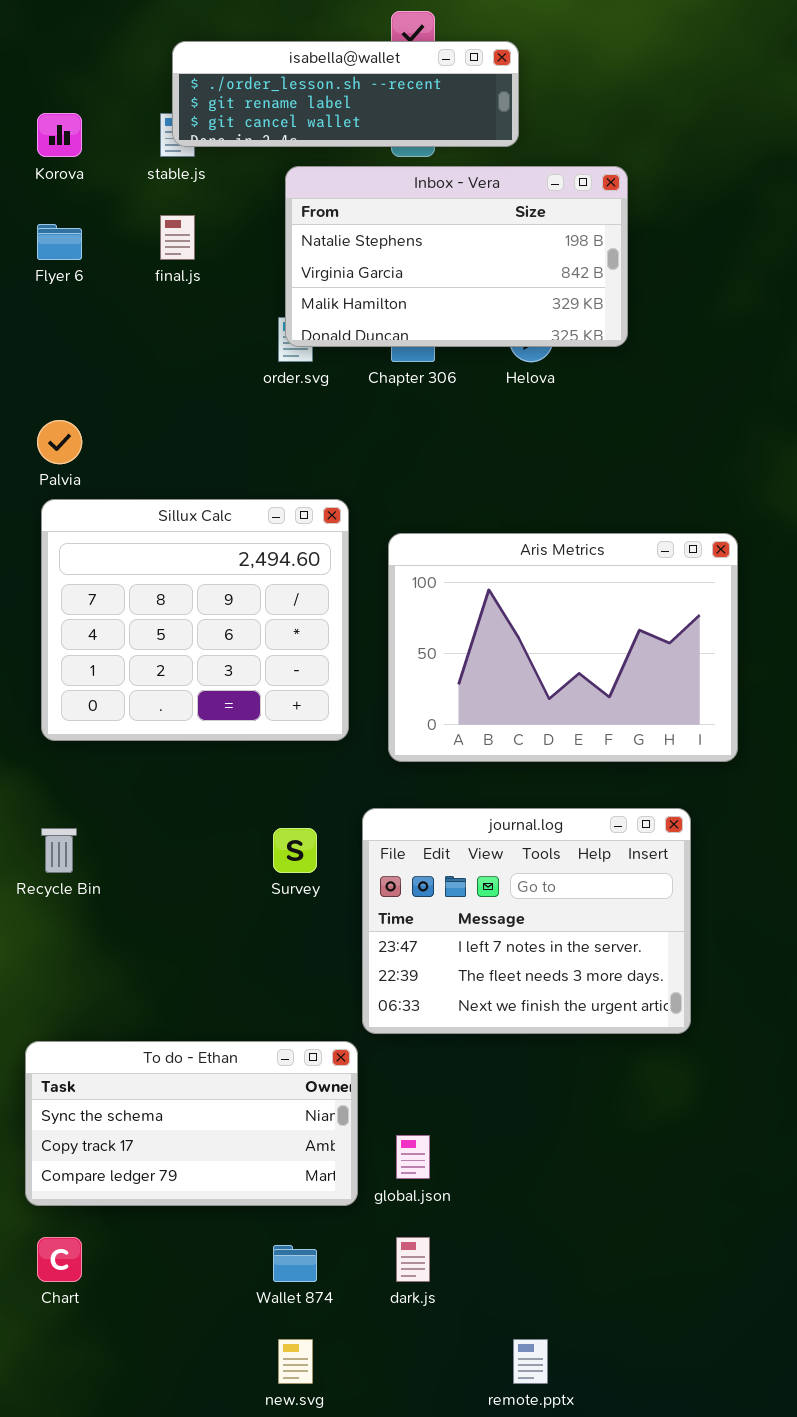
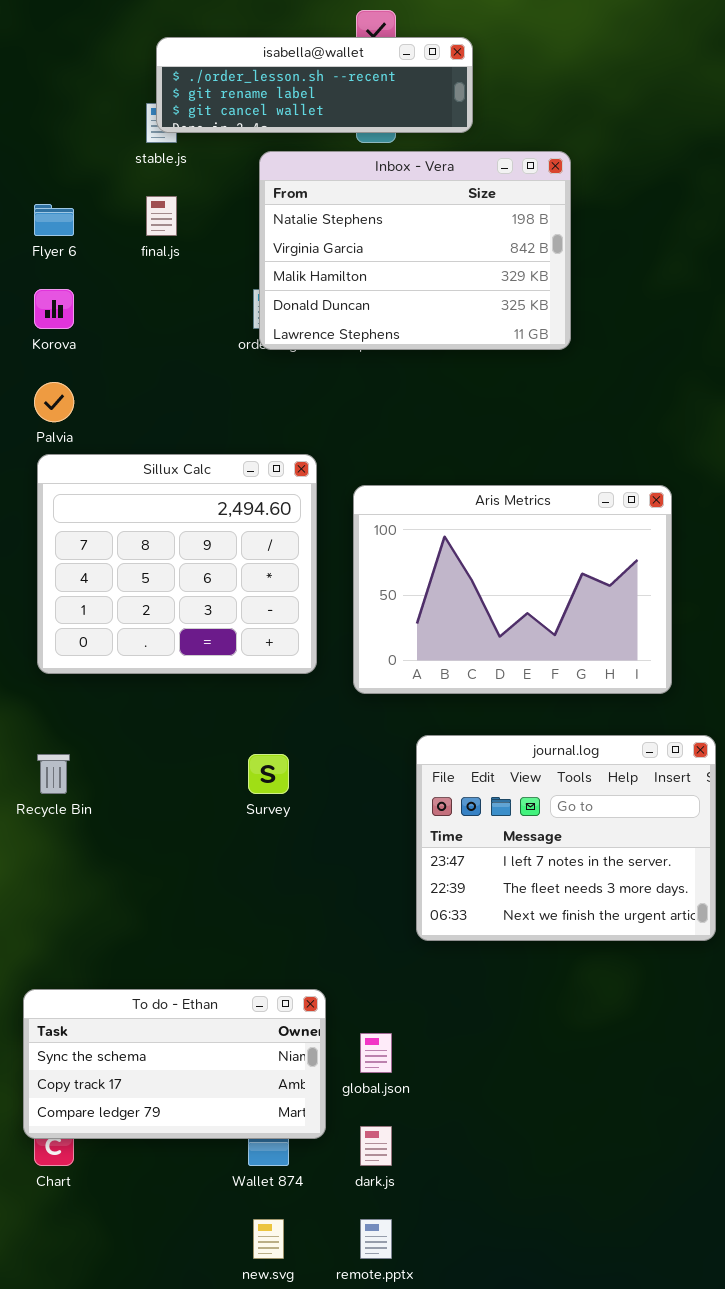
Korova: [37,113,82,157] -> [34,289,74,329], moved
Inbox - Vera: [285,166,628,347] -> [259,151,571,350], resized
journal.log: [362,808,691,1034] -> [416,735,716,941], moved
To do - Ethan: [25,1041,358,1206] -> [23,989,326,1139], moved
remote.pptx: [513,1339,548,1384] -> [360,1219,392,1259], moved

